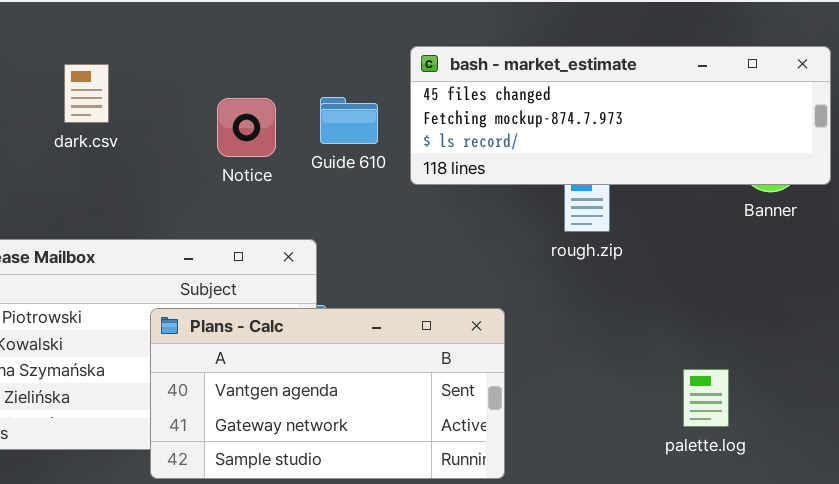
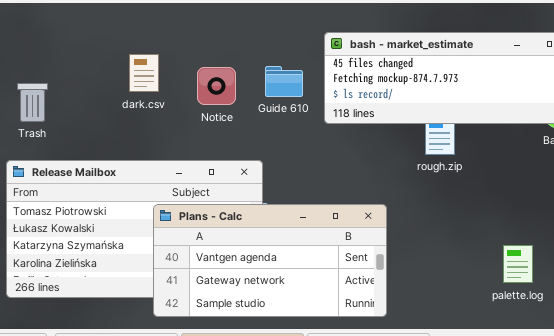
dark.csv: [64,64,109,123] -> [129,54,159,92], moved

